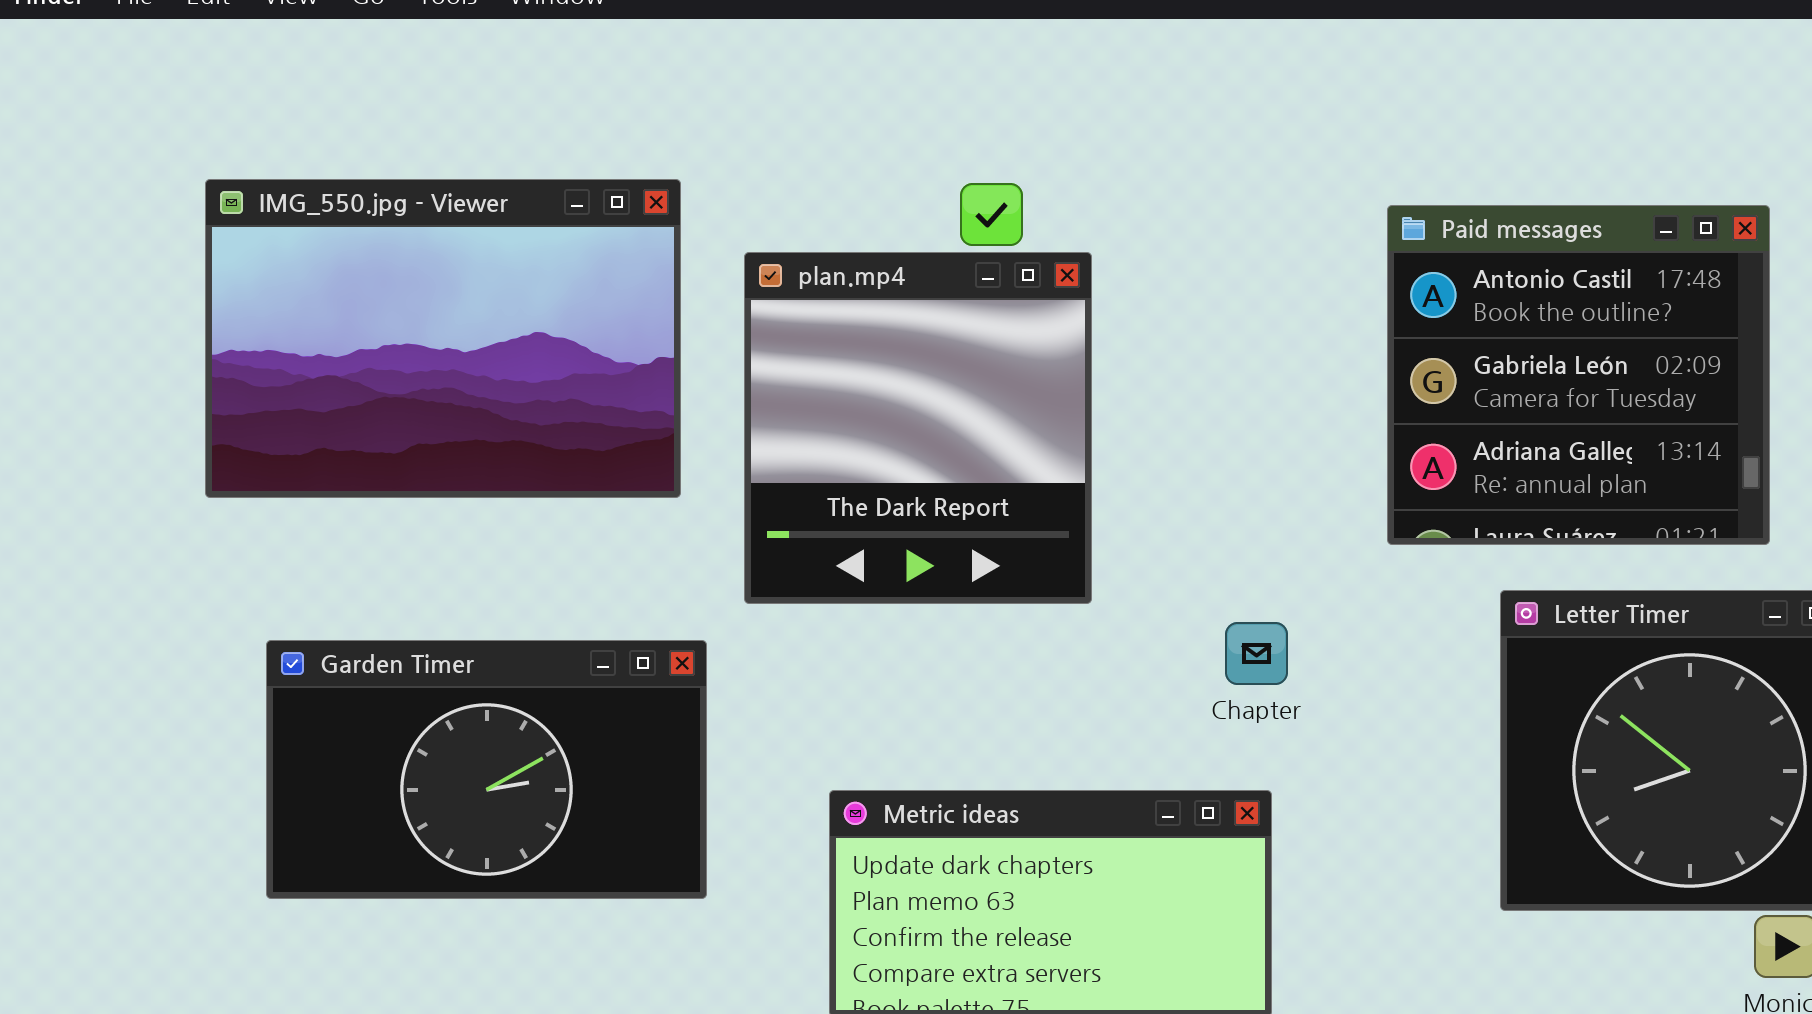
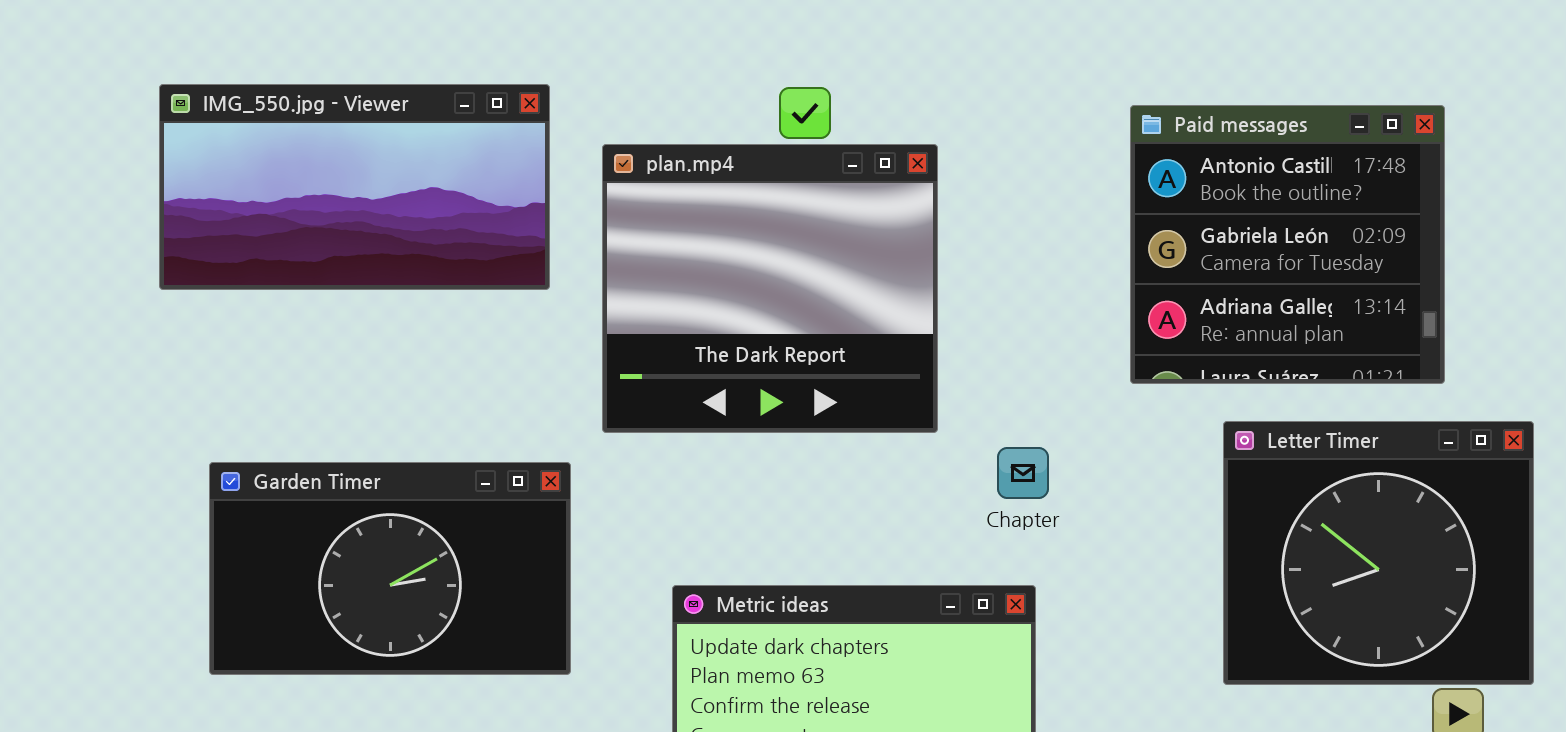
IMG_550.jpg - Viewer: [205,179,681,498] -> [159,84,550,290], resized
plan.mp4: [744,252,1092,604] -> [602,144,938,433], resized

